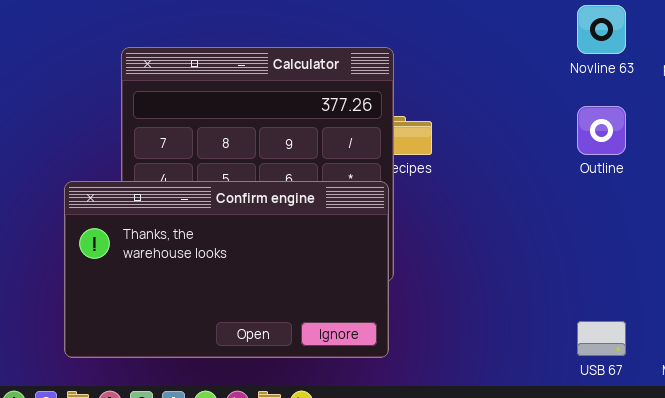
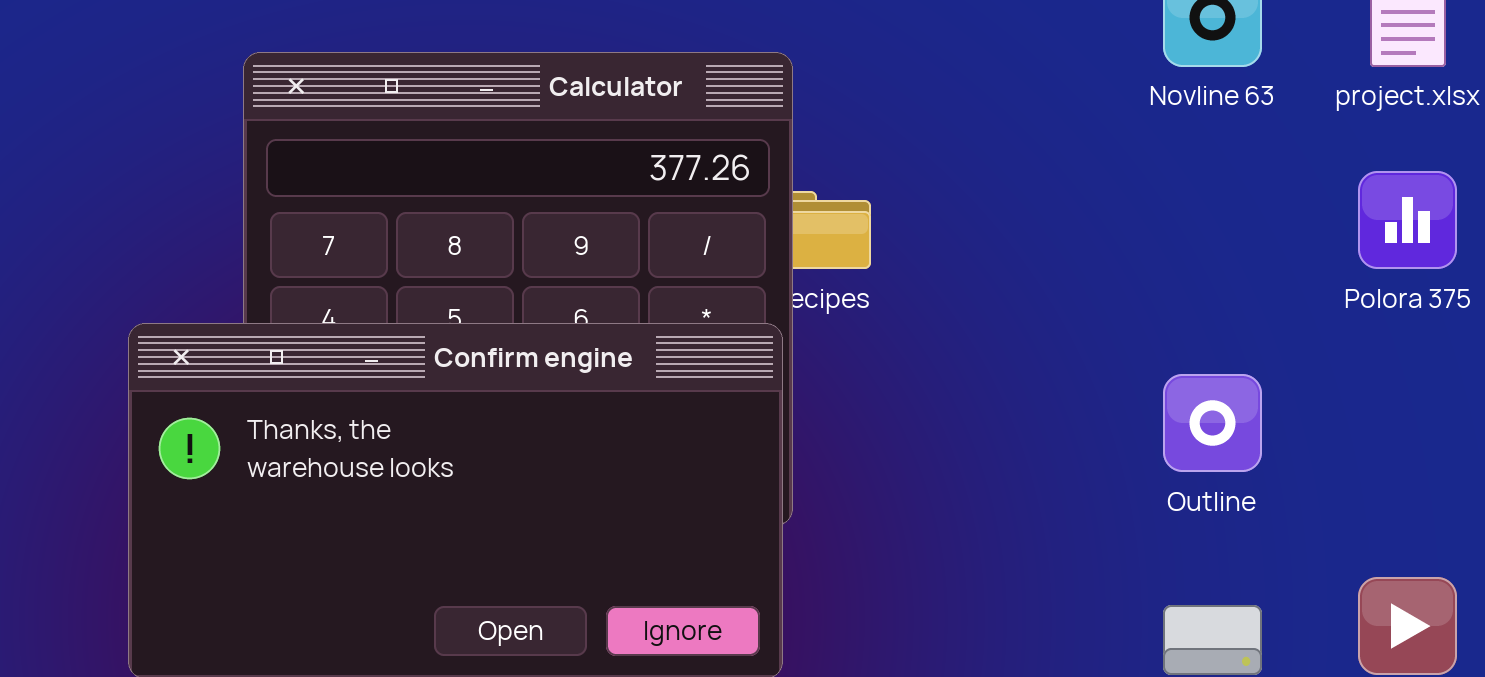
Outline: [577,106,626,155] -> [1163,374,1262,472], moved

